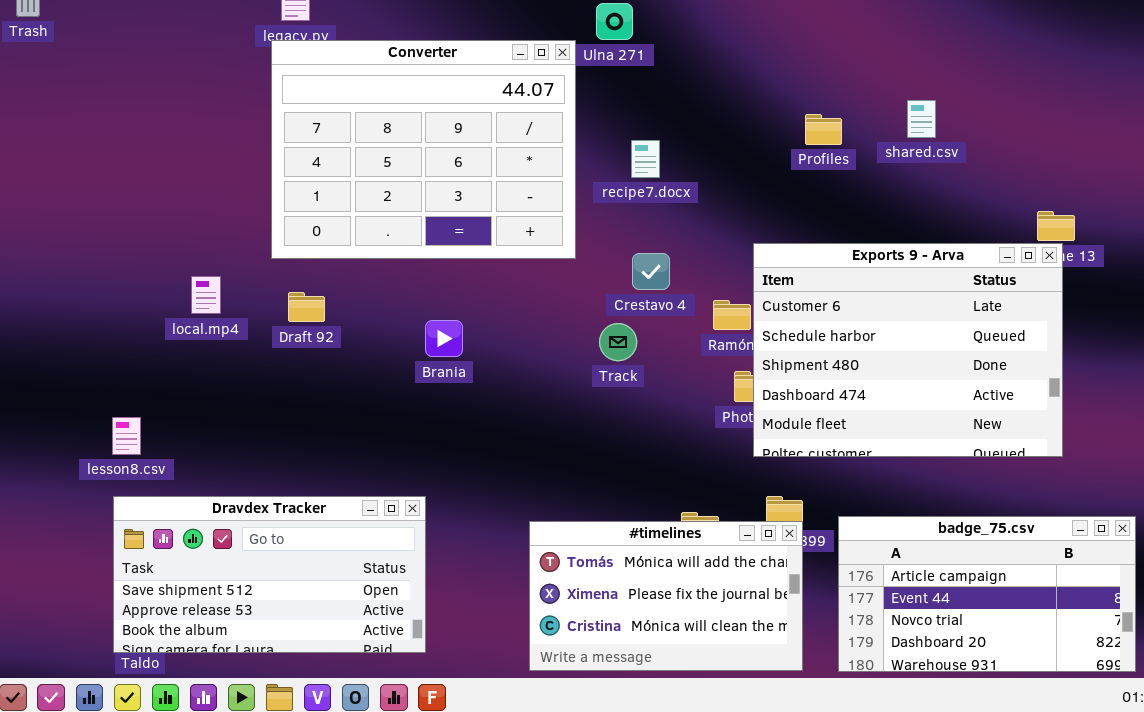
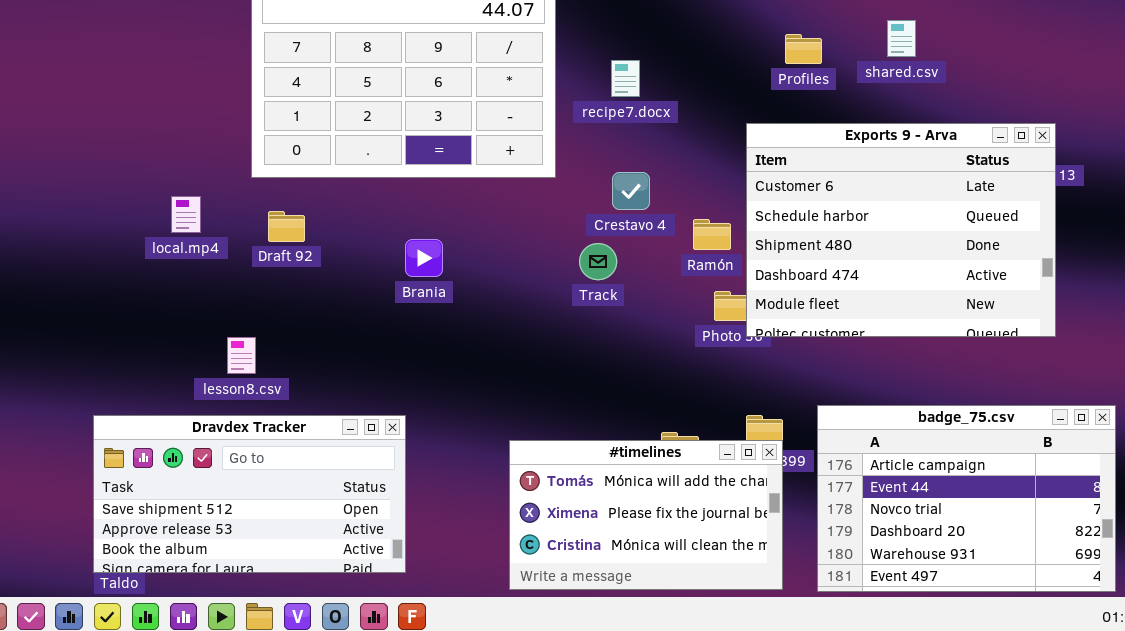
Exports 9 - Arva: [753,243,1063,457] -> [746,123,1056,337], moved
lesson8.csv: [112,417,141,455] -> [227,337,256,374], moved
badge_75.csv: [838,516,1136,672] -> [817,405,1116,592], resized

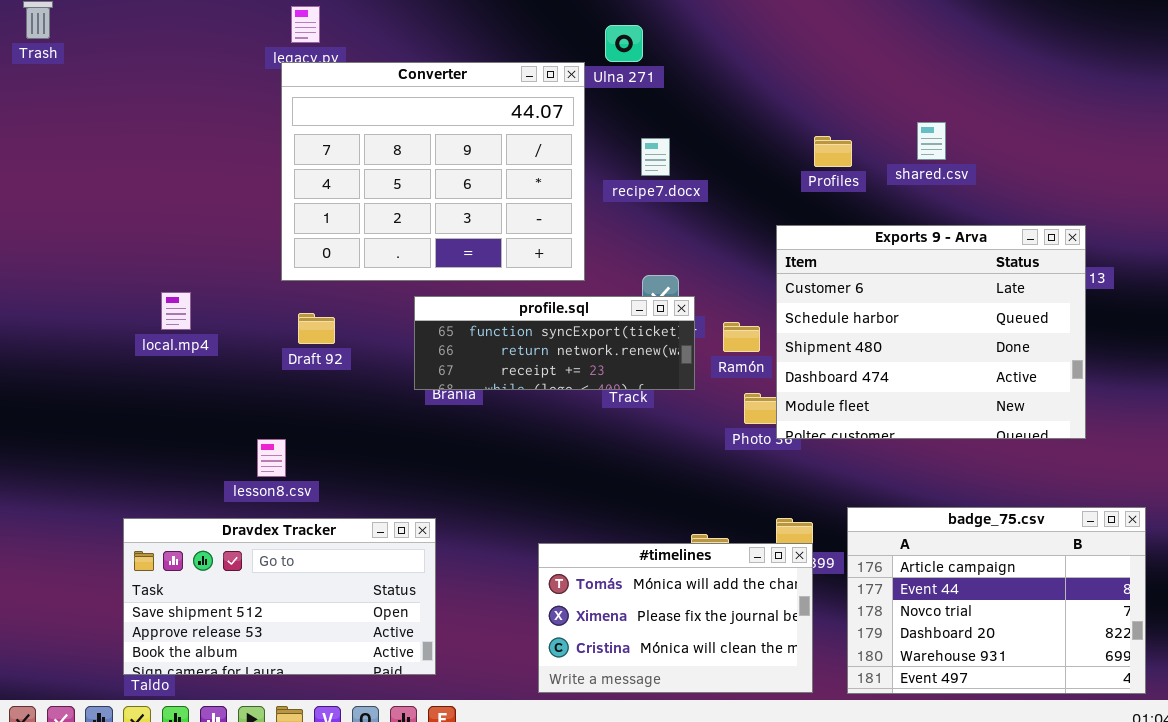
recipe7.docx: [611,60,640,97] -> [641,138,670,176], moved
profile.sql: none -> [414,296,695,390], opened
local.mp4: [171,196,201,233] -> [161,292,191,330], moved

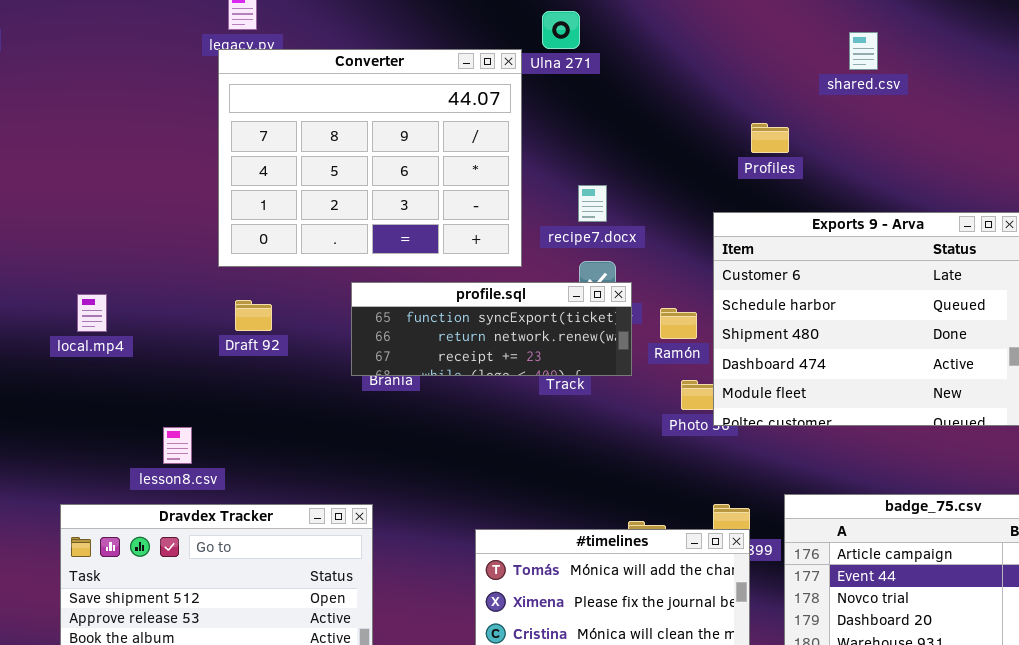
shared.csv: [917,122,946,160] -> [849,32,878,70], moved
recipe7.docx: [641,138,670,176] -> [578,185,607,222], moved
local.mp4: [161,292,191,330] -> [77,294,107,332], moved
lesson8.csv: [257,439,286,477] -> [163,427,192,464], moved

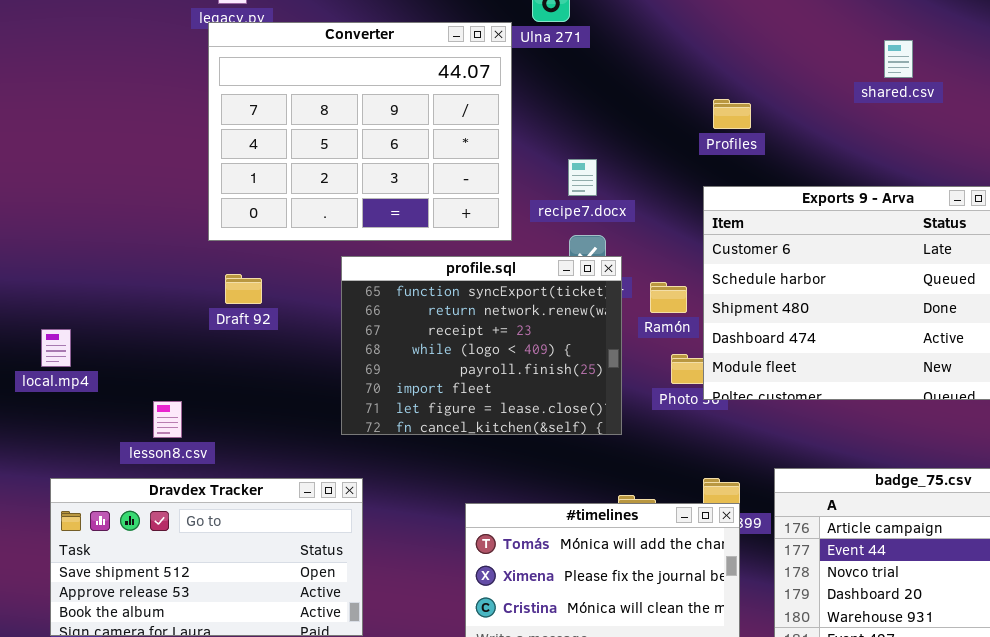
shared.csv: [849,32,878,70] -> [884,40,913,78], moved
Profiles: [751,123,789,153] -> [713,99,751,129], moved
profile.sql: [351,282,632,376] -> [341,256,622,435], resized
local.mp4: [77,294,107,332] -> [41,329,71,367], moved

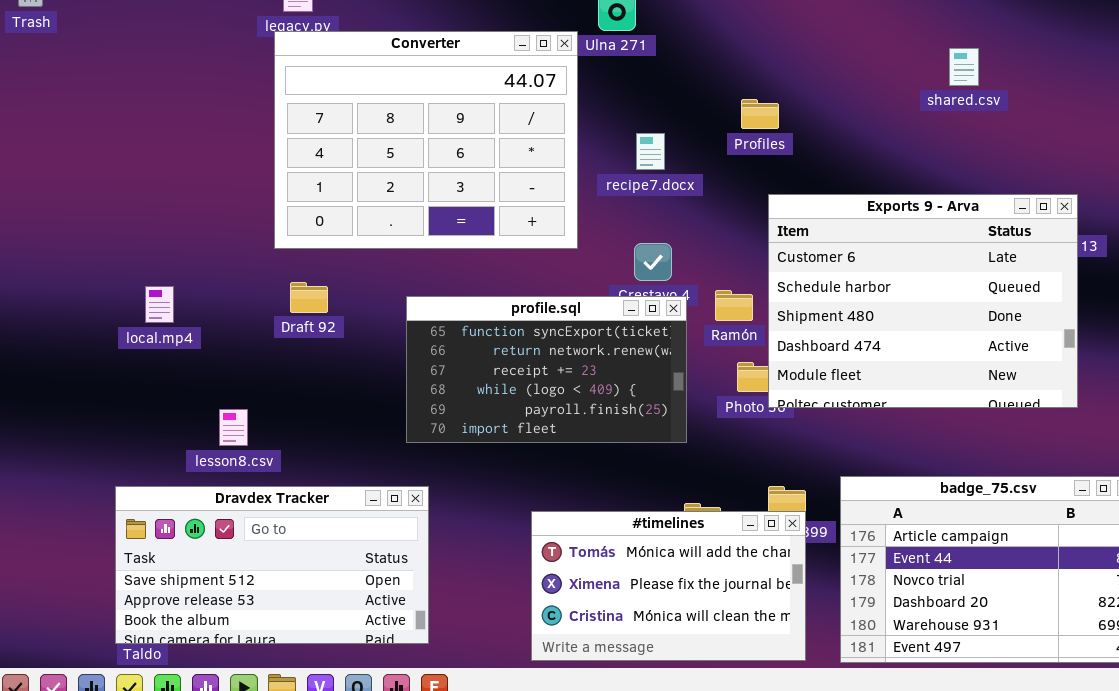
Profiles: [713,99,751,129] -> [741,99,779,129], moved
recipe7.docx: [568,159,597,196] -> [636,133,665,170], moved
profile.sql: [341,256,622,435] -> [406,296,687,443], resized
local.mp4: [41,329,71,367] -> [145,286,174,323], moved

